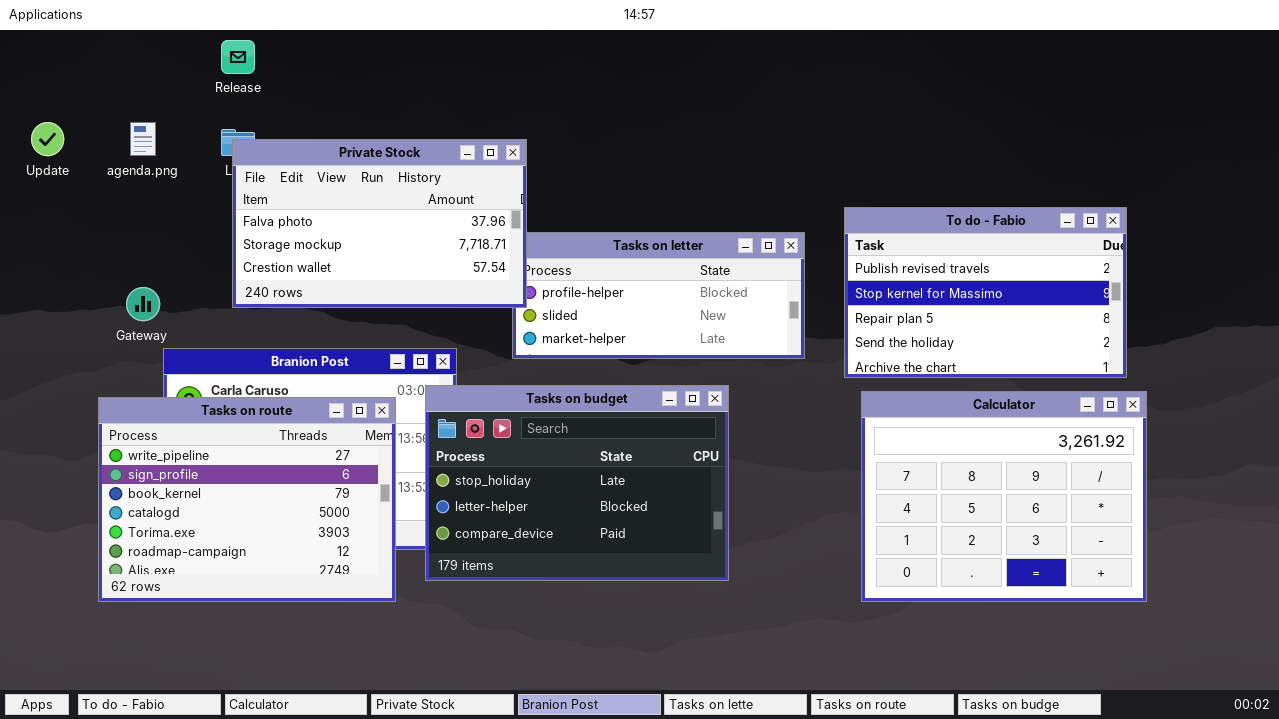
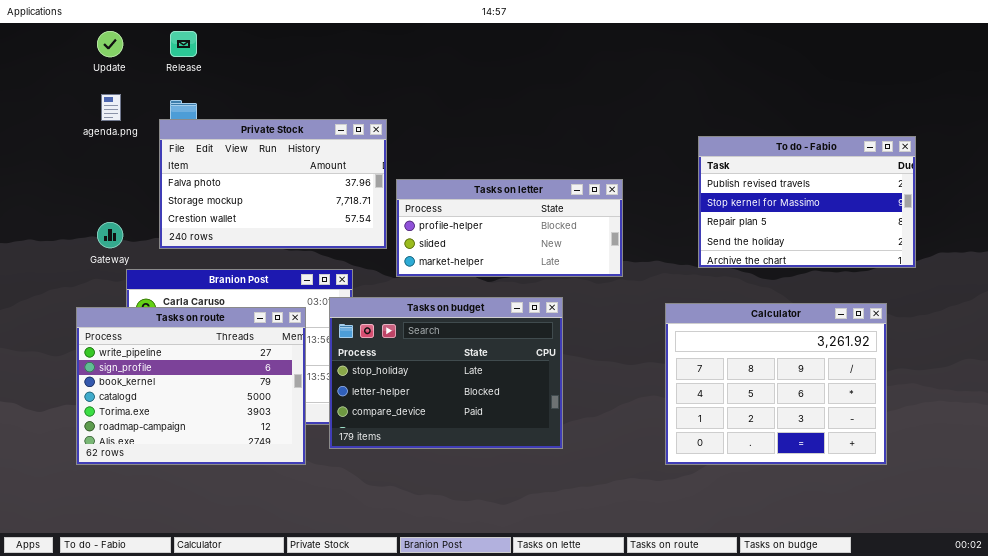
Update: [31,122,64,156] -> [97,31,123,57], moved
Private Stock: [232,139,527,308] -> [159,119,387,249], moved
To do - Fabio: [844,207,1127,378] -> [698,136,916,268], moved

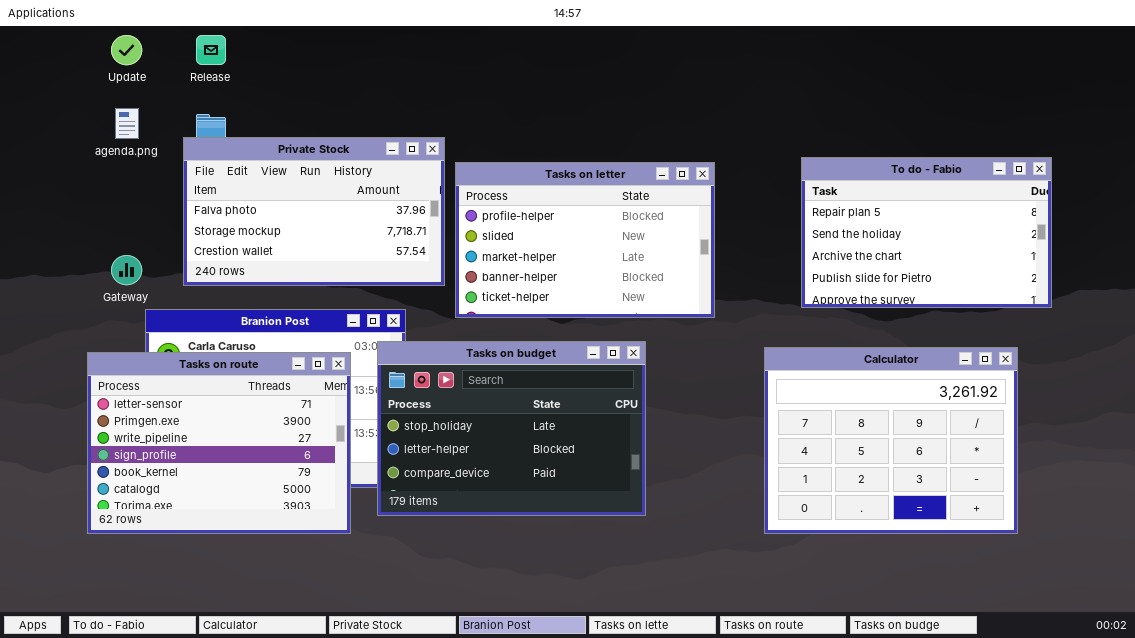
To do - Fabio: [698,136,916,268] -> [801,157,1052,308], scrolled down 2 rows
Tasks on letter: [396,179,623,277] -> [455,162,715,318], resized
Tasks on route: [76,307,306,465] -> [87,352,351,534], scrolled up 2 rows

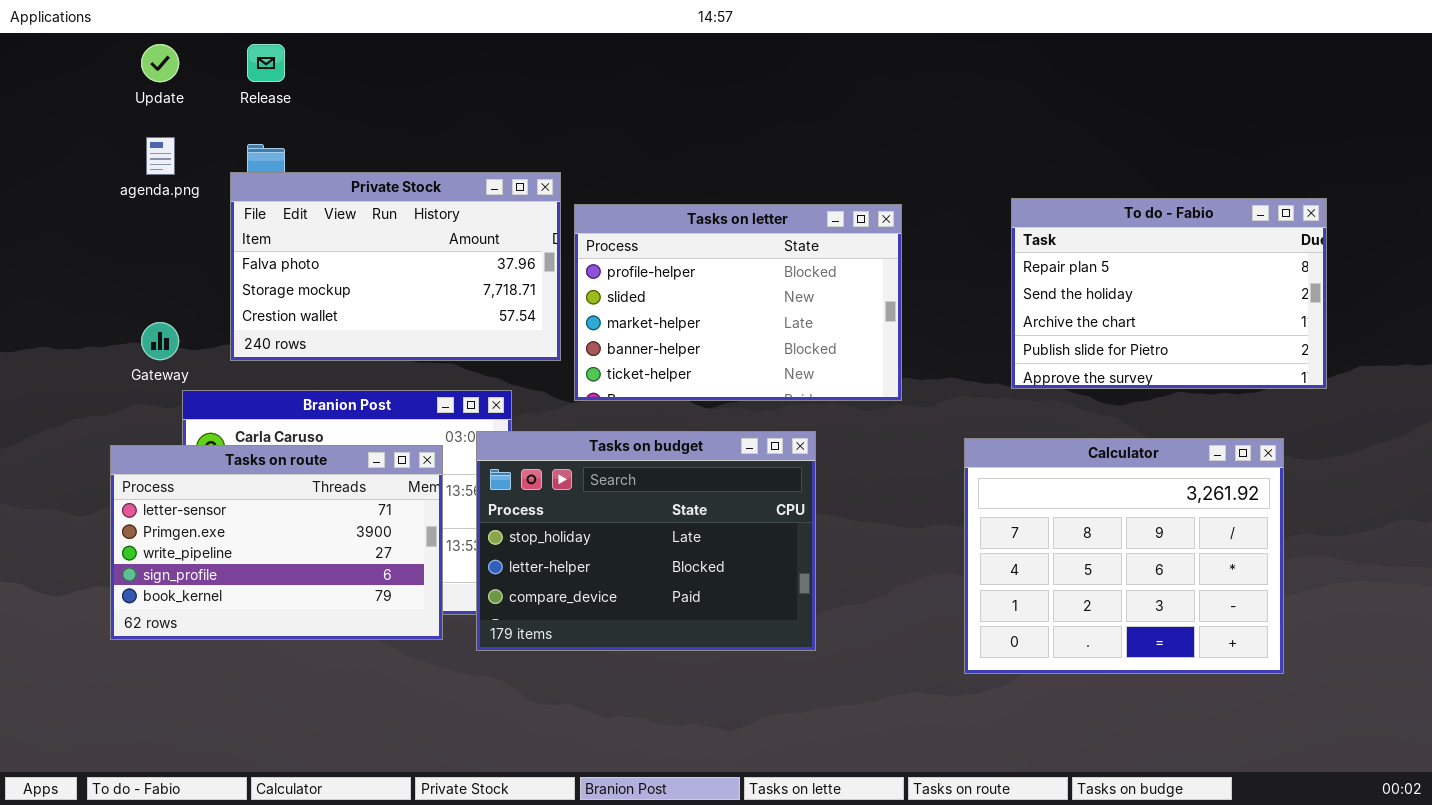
Tasks on route: [87,352,351,534] -> [110,445,443,640], resized

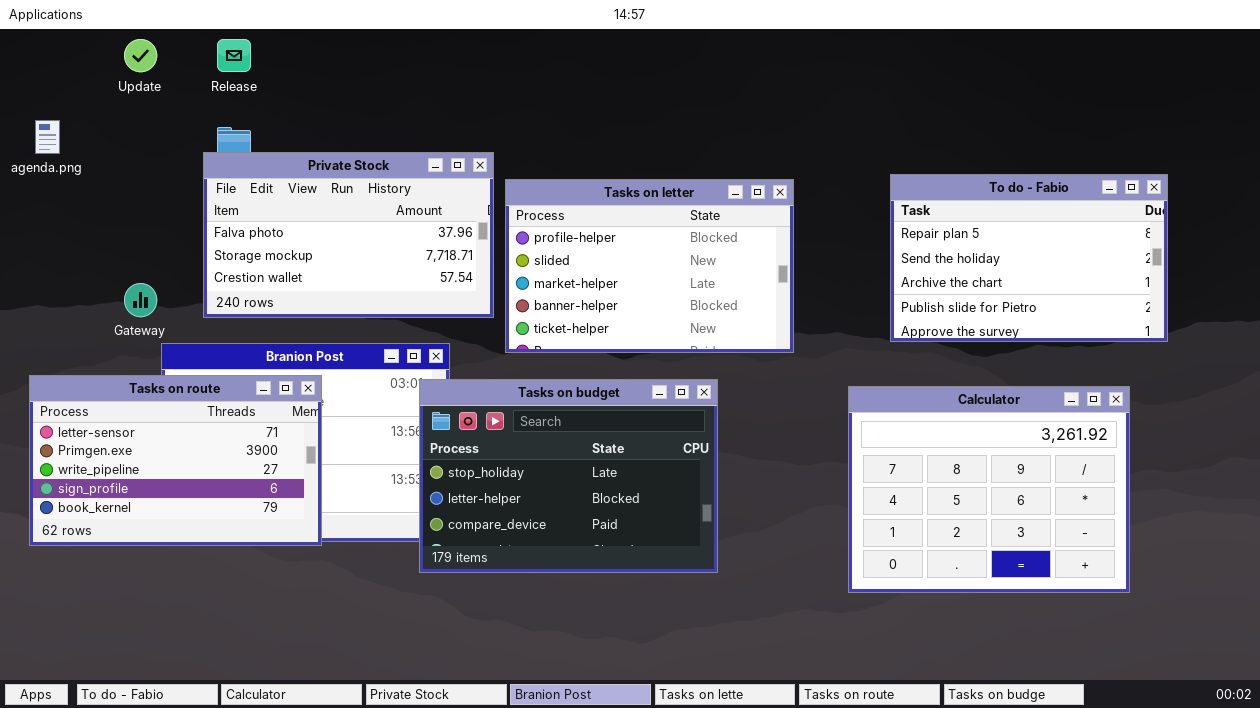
agenda.png: [146,137,175,175] -> [35,120,60,154], moved
Tasks on route: [110,445,443,640] -> [29,375,322,546], moved

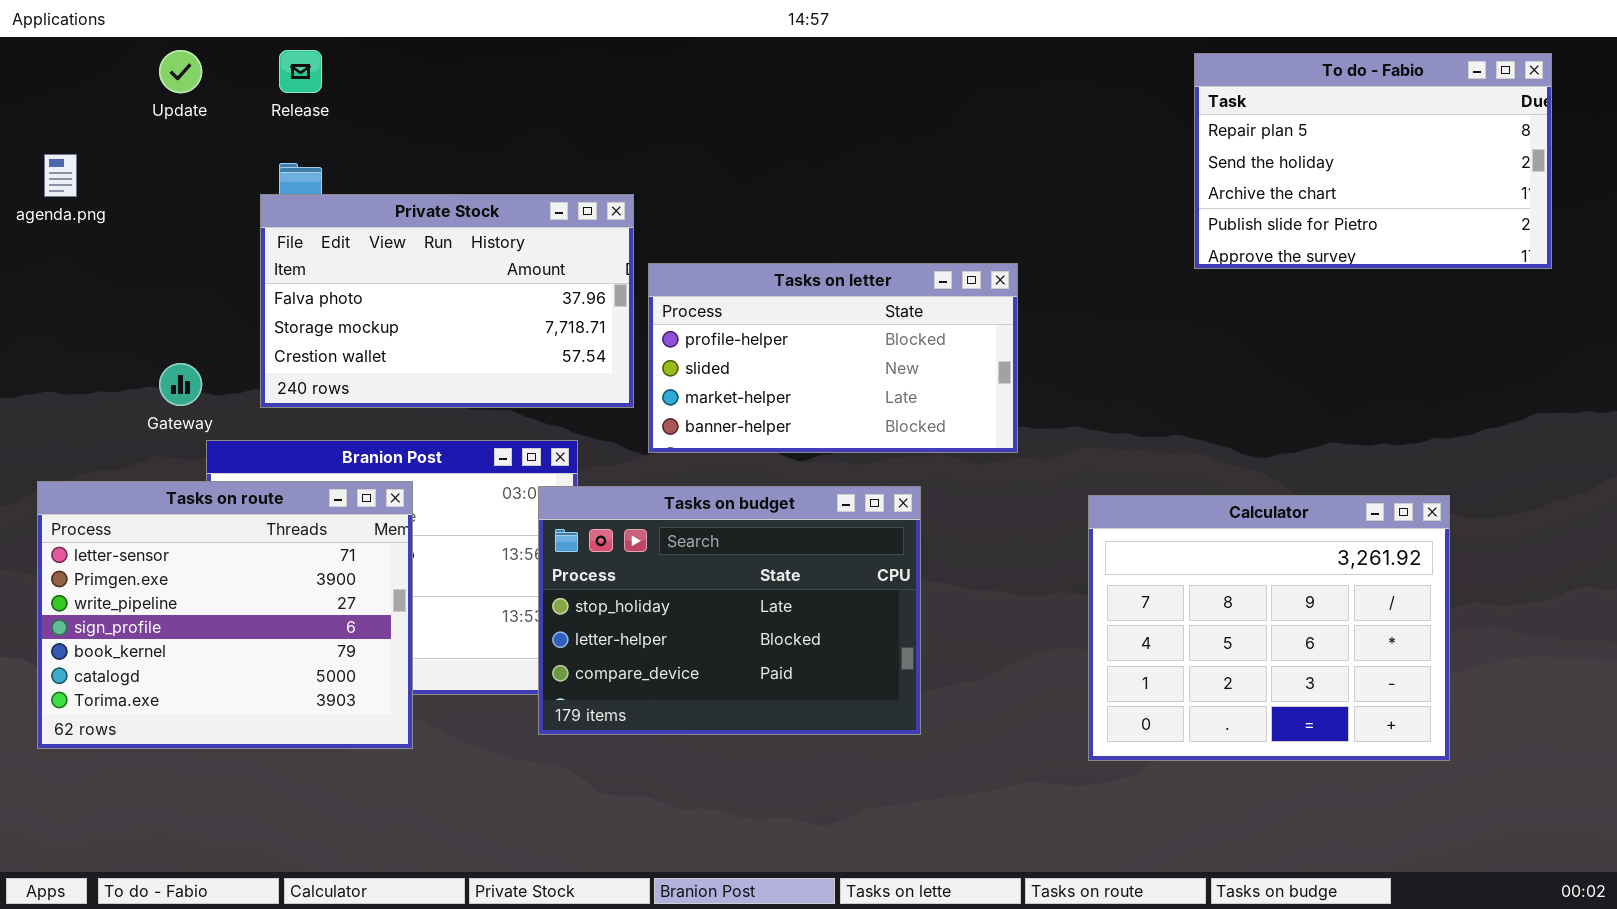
To do - Fabio: [890,174,1168,342] -> [1194,53,1552,269], moved
Tasks on letter: [505,179,794,353] -> [648,263,1018,453], resized
Tasks on route: [29,375,322,546] -> [37,481,413,749], resized

